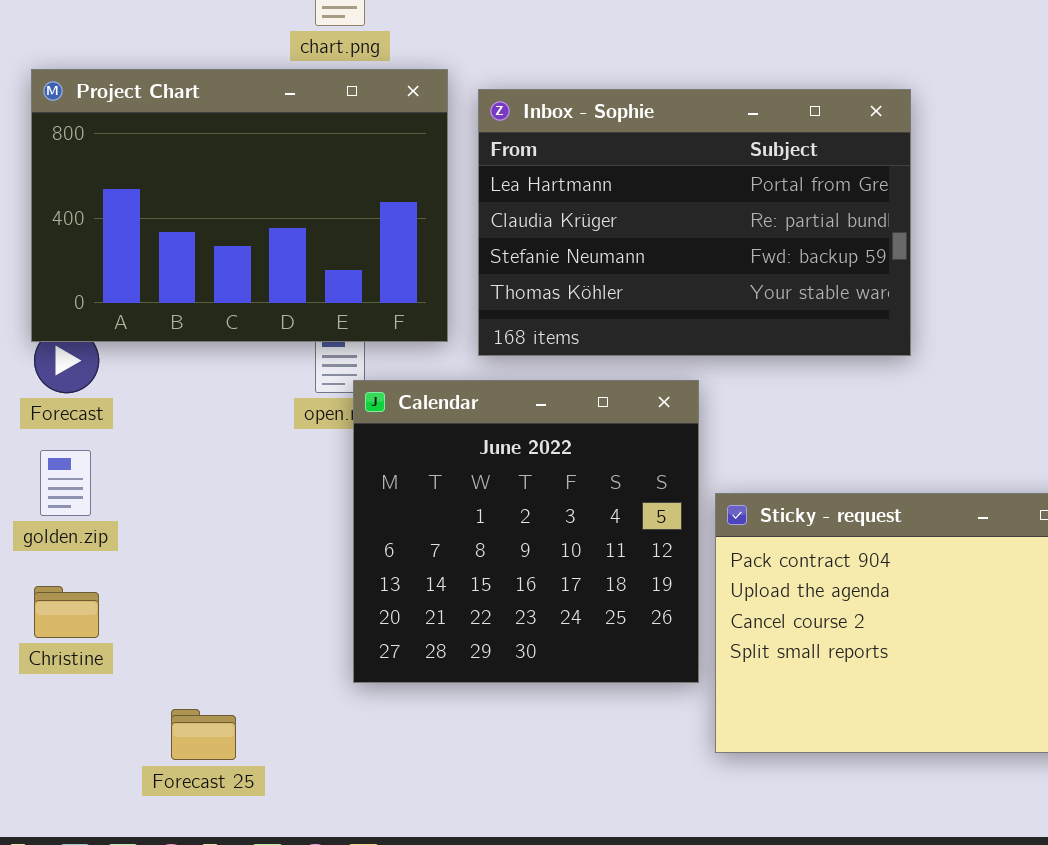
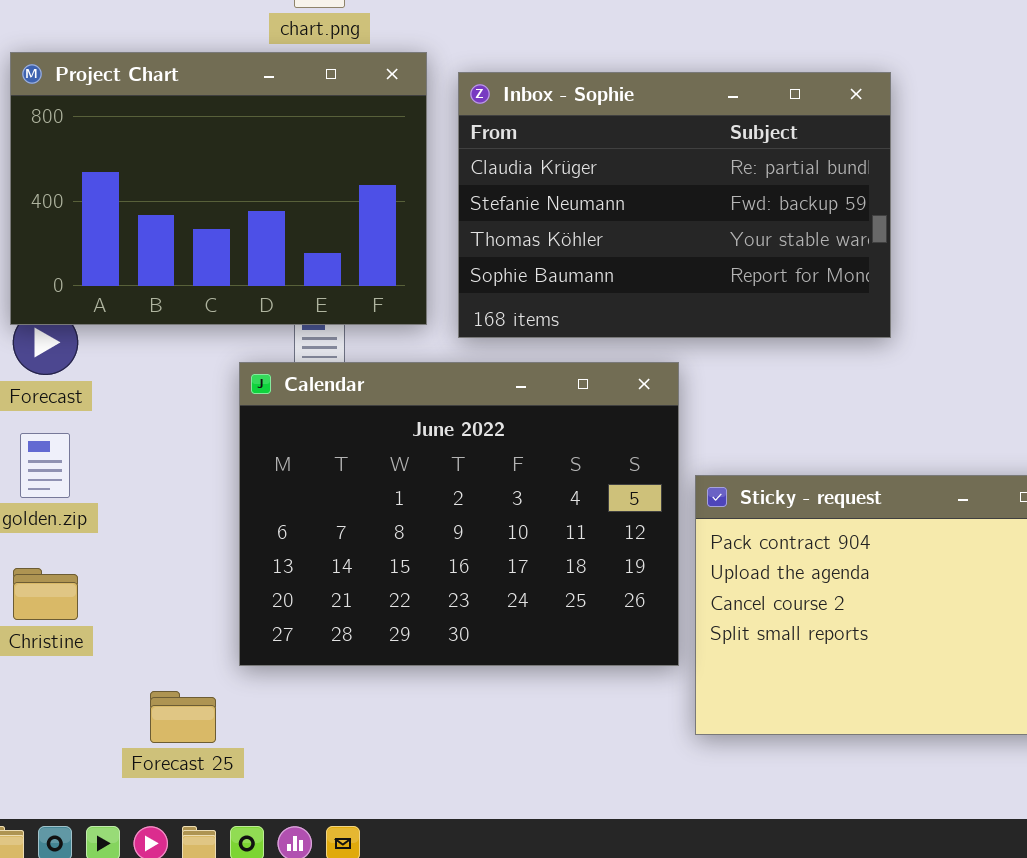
Inbox - Sophie: [478,89,911,356] -> [458,72,891,338], scrolled down 1 row
Calendar: [353,380,699,683] -> [239,362,679,666], resized

